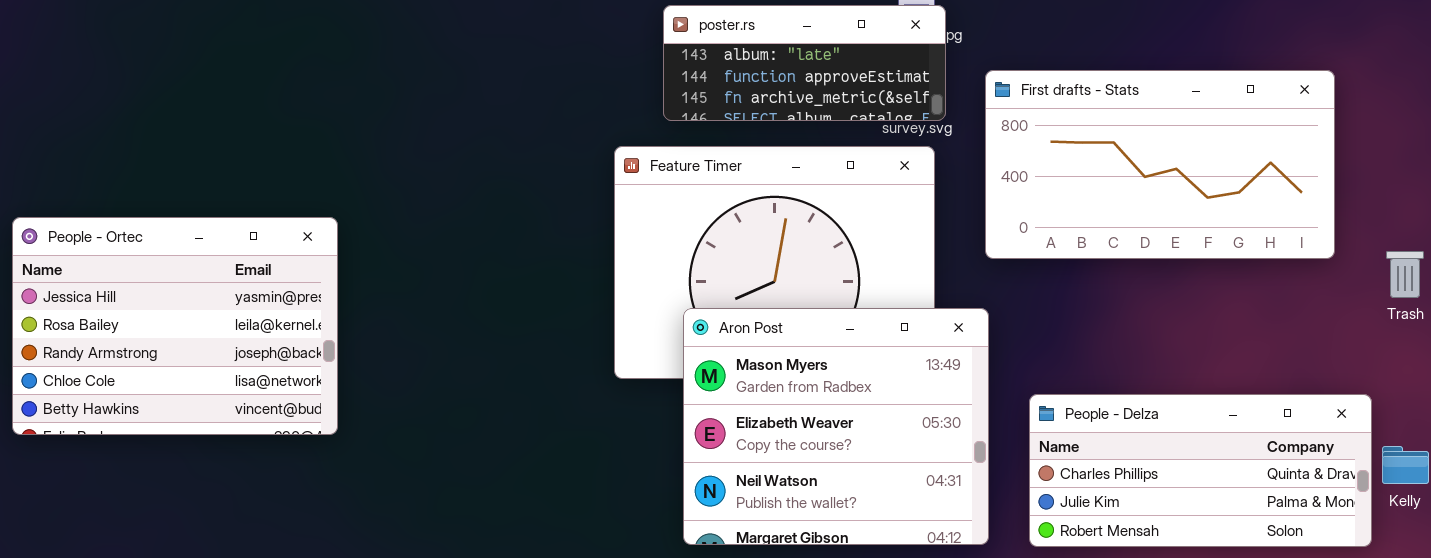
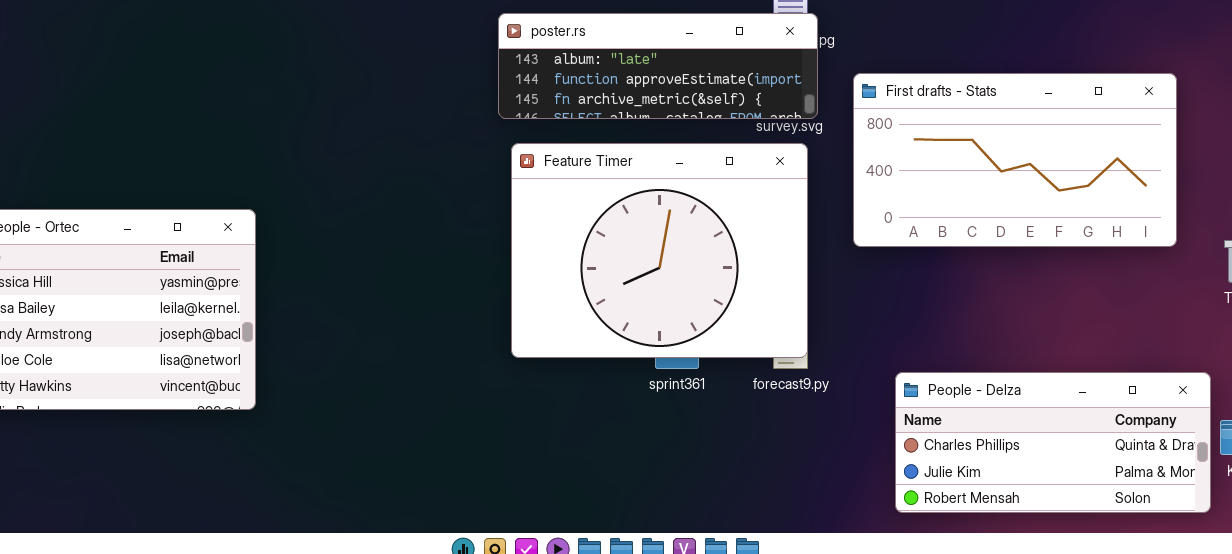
poster.rs: [663,5,946,121] -> [498,13,818,119], resized
Aron Post: [683,308,989,545] -> none, closed

